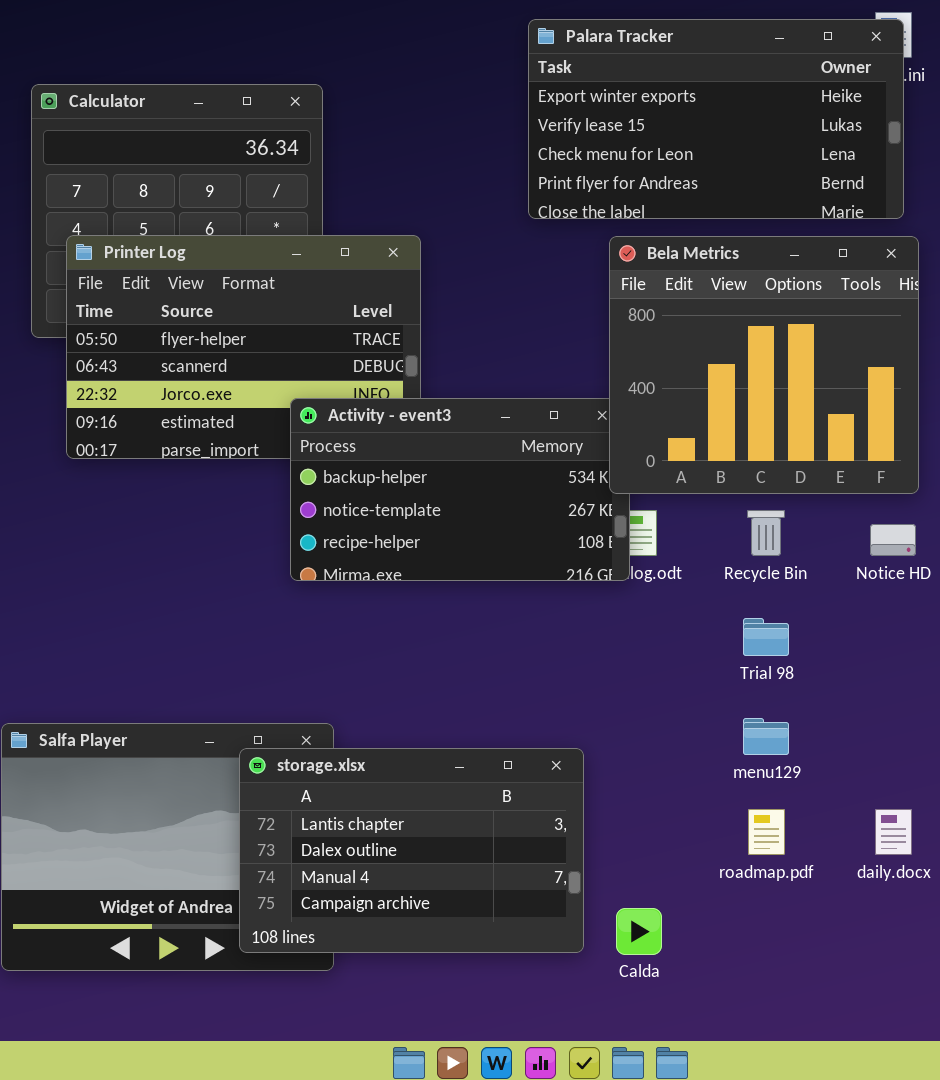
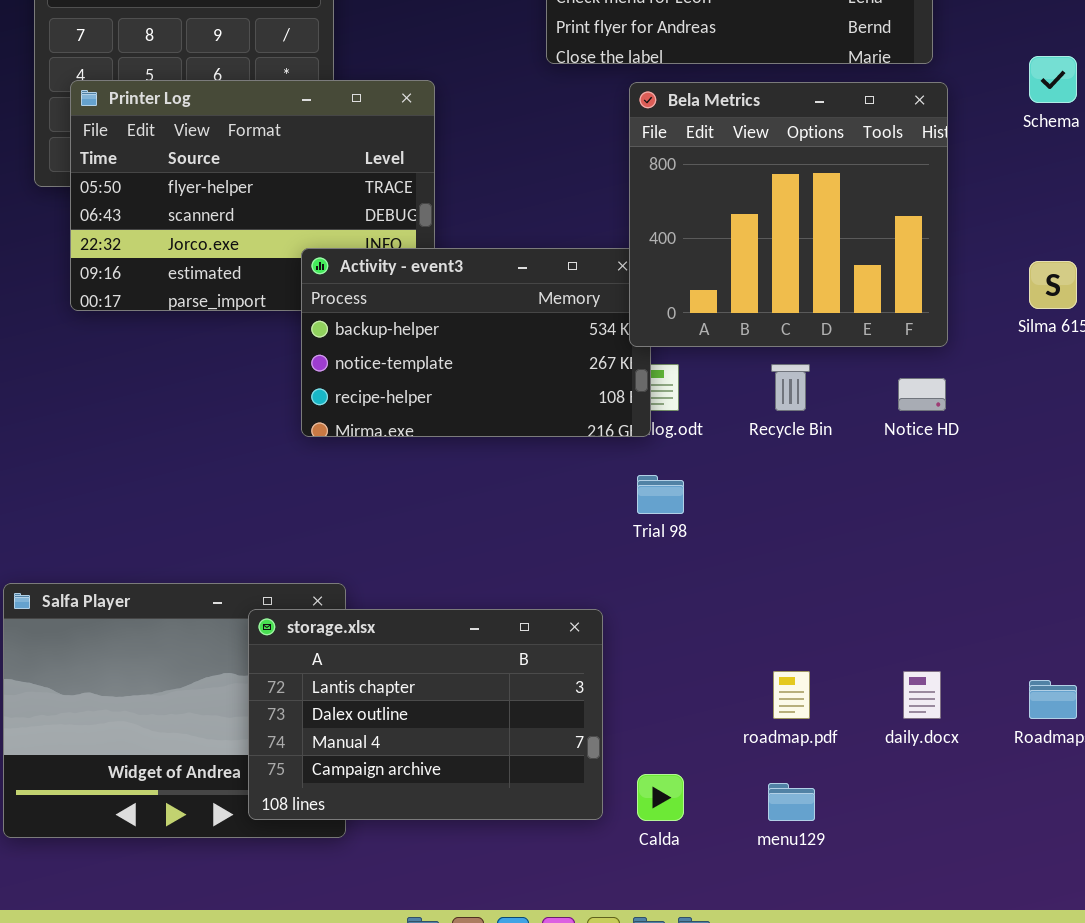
Trial 98: [743,618,789,656] -> [637,475,684,514], moved
menu129: [743,718,789,755] -> [768,783,815,821], moved

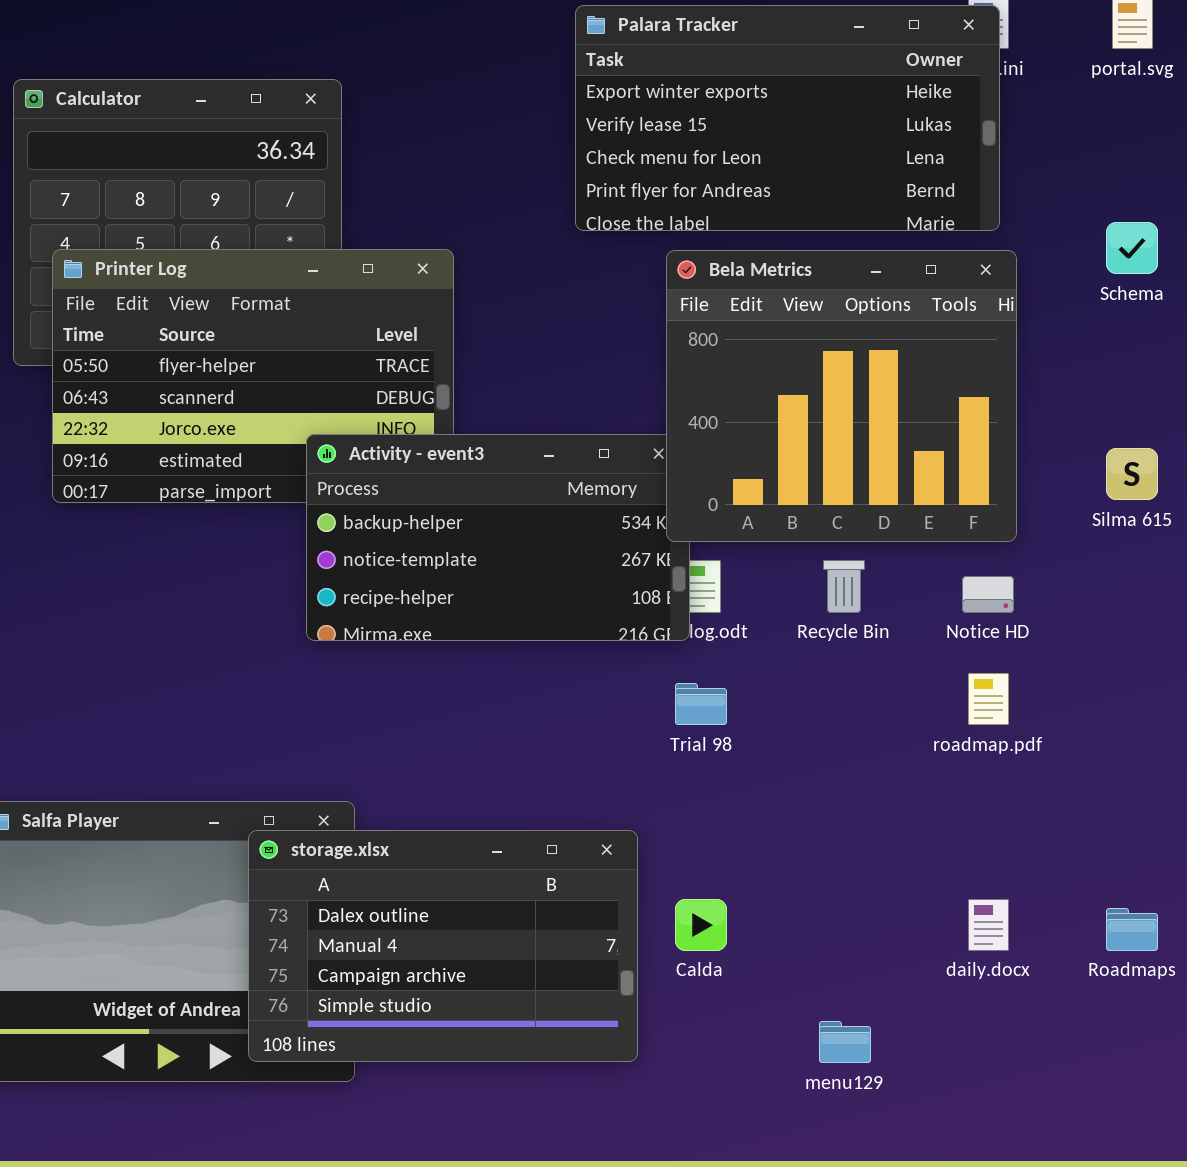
storage.xlsx: [248,609,603,820] -> [248,830,638,1062], scrolled down 1 row
roadmap.pdf: [773,671,810,719] -> [968,673,1009,725], moved
Calda: [637,774,684,821] -> [675,899,727,951], moved

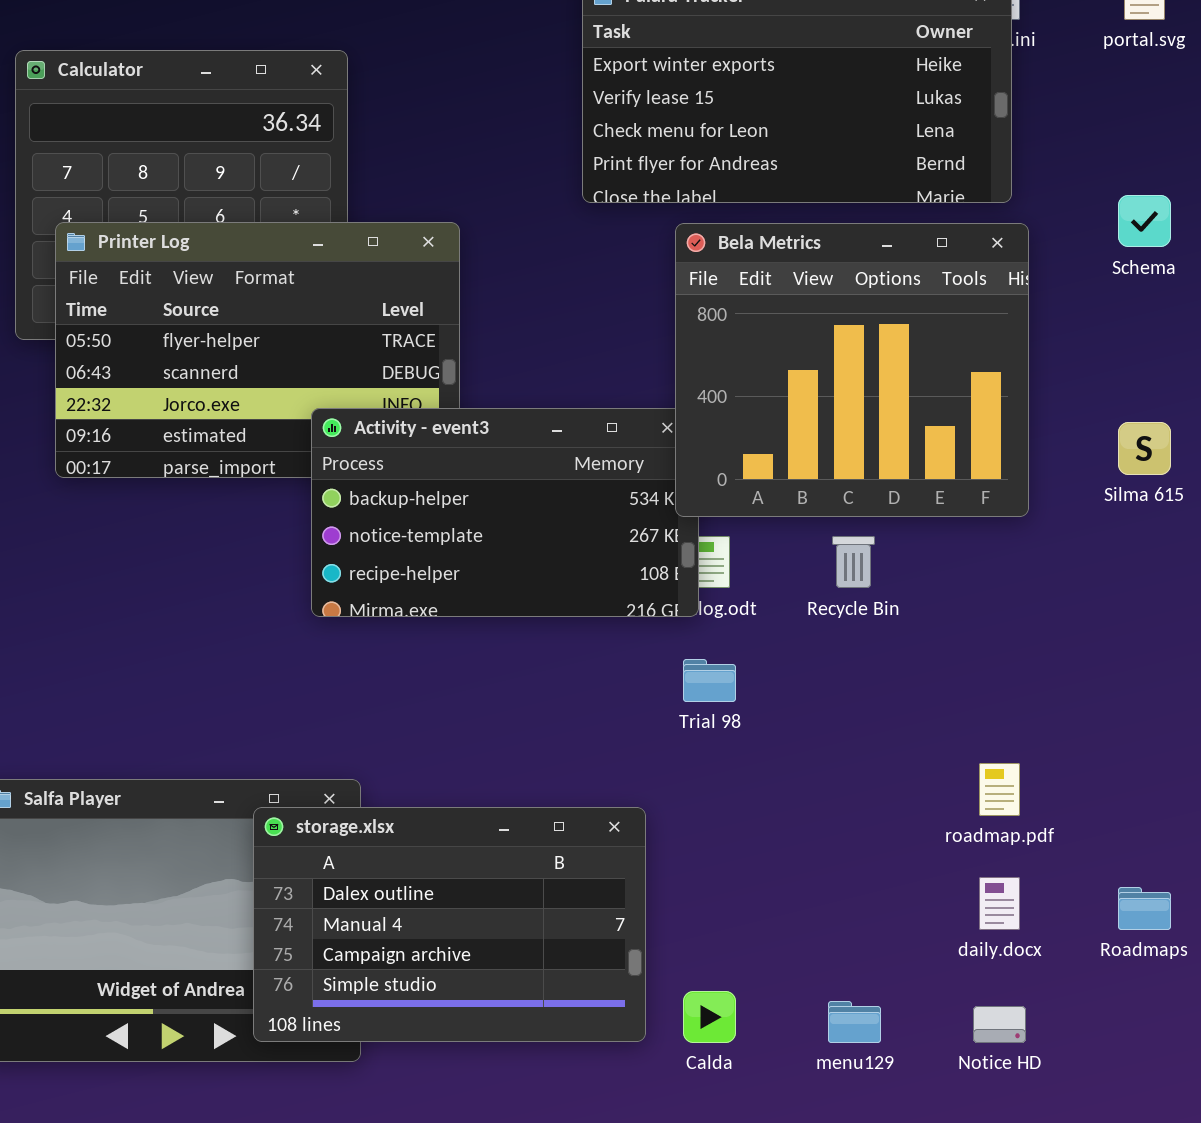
Notice HD: [962,576,1014,613] -> [973,1006,1026,1043], moved
roadmap.pdf: [968,673,1009,725] -> [979,763,1020,816], moved
Calda: [675,899,727,951] -> [683,991,736,1043], moved

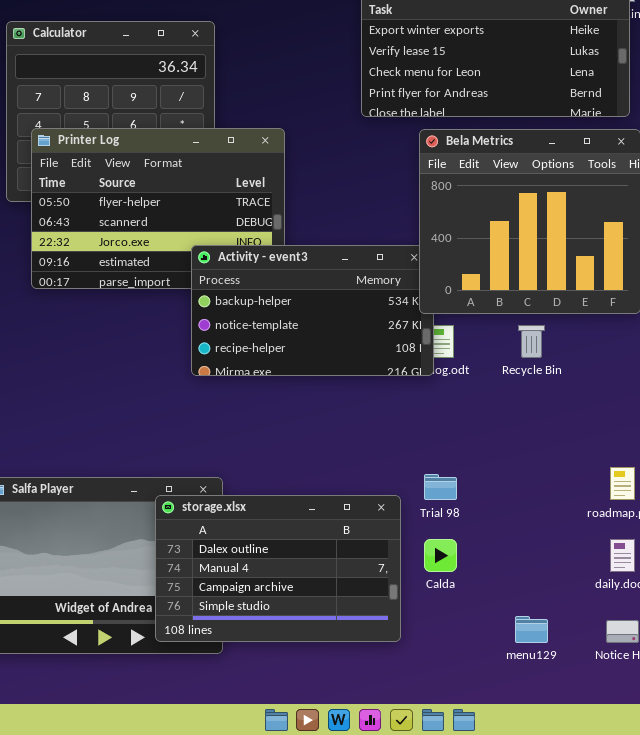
Trial 98: [683,659,736,702] -> [424,474,457,500], moved
Calda: [683,991,736,1043] -> [424,539,457,572], moved

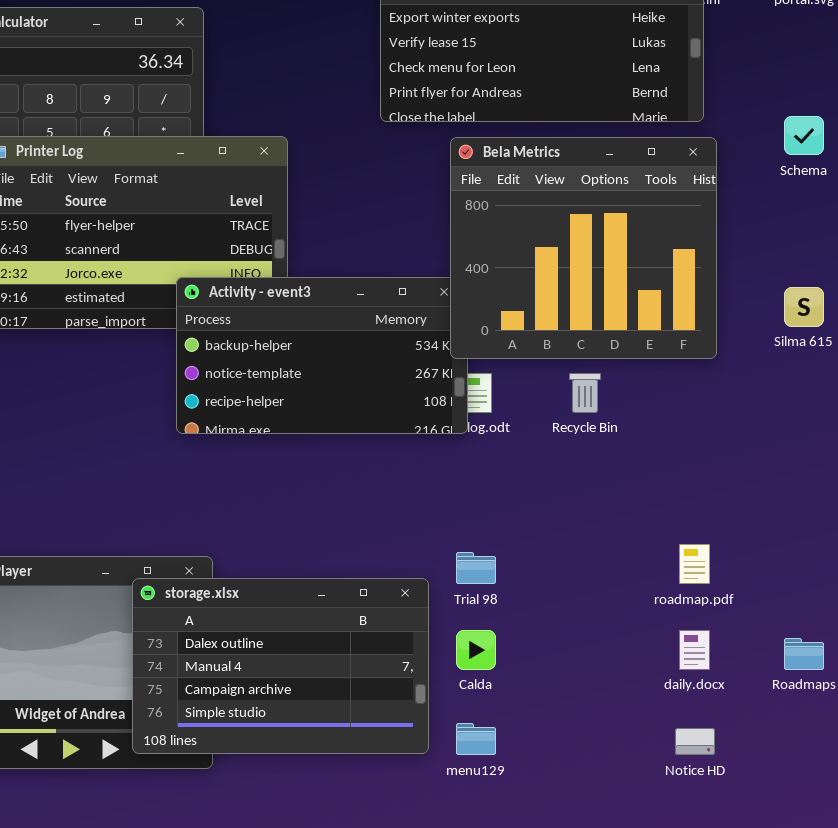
menu129: [515,616,548,643] -> [456,723,496,755], moved

